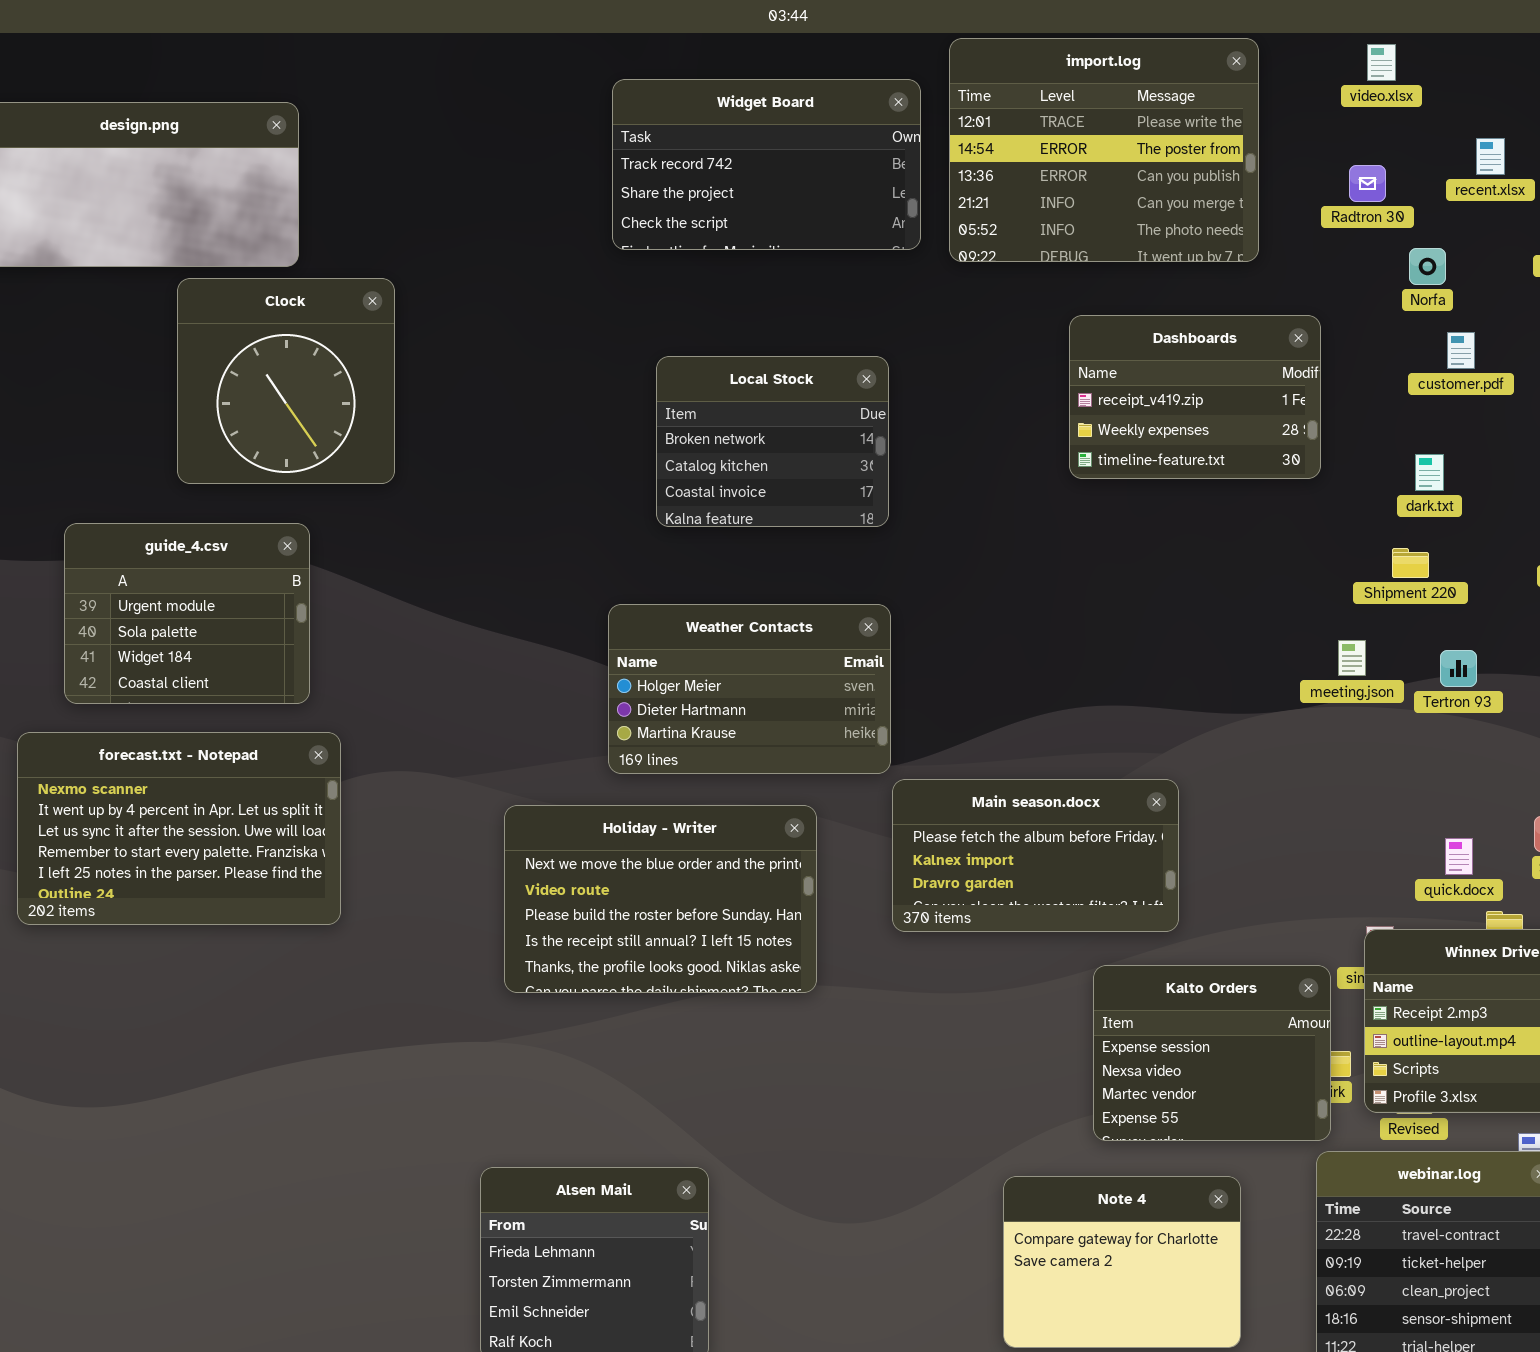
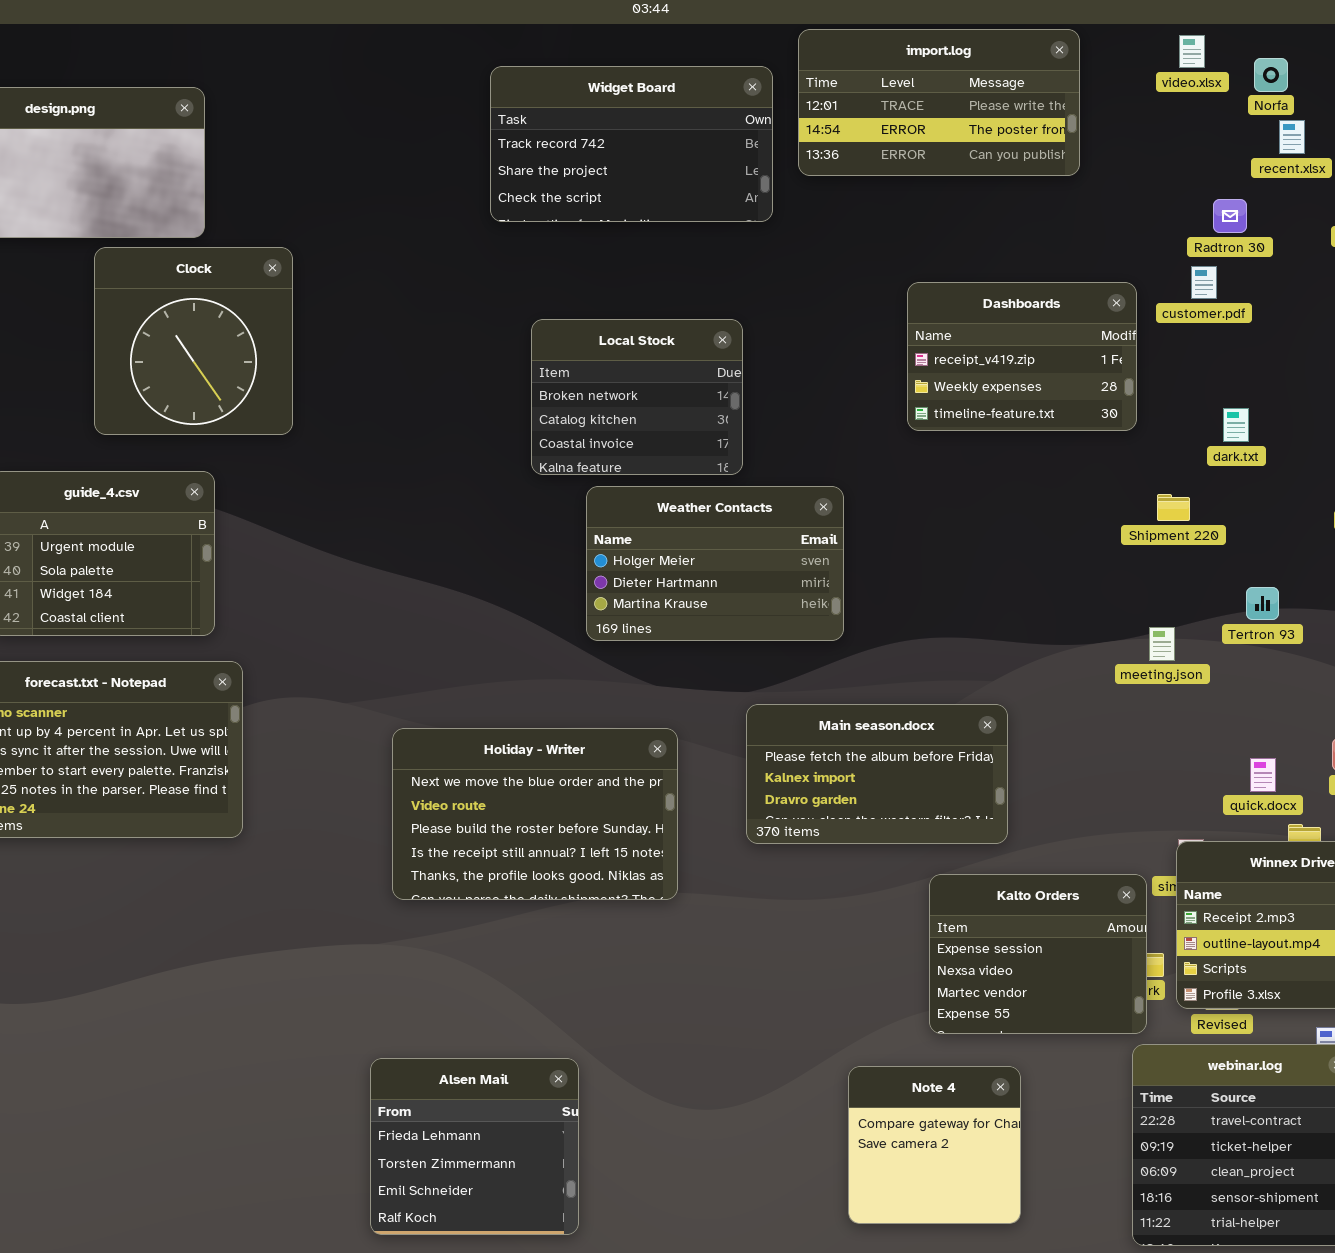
import.log: [949,38,1259,262] -> [798,29,1080,176], resized
Radtron 30: [1349,165,1386,202] -> [1213,199,1247,233], moved
Norfa: [1409,248,1446,285] -> [1254,58,1288,92], moved
customer.pdf: [1447,332,1475,369] -> [1191,266,1217,299], moved
Shipment 220: [1392,548,1429,578] -> [1157,494,1190,521], moved
Weather Contacts: [608,604,891,774] -> [586,486,844,641], moved
meeting.json: [1338,640,1366,676] -> [1149,627,1175,661], moved
Note 4: [1003,1176,1241,1348] -> [848,1066,1021,1224], resized

